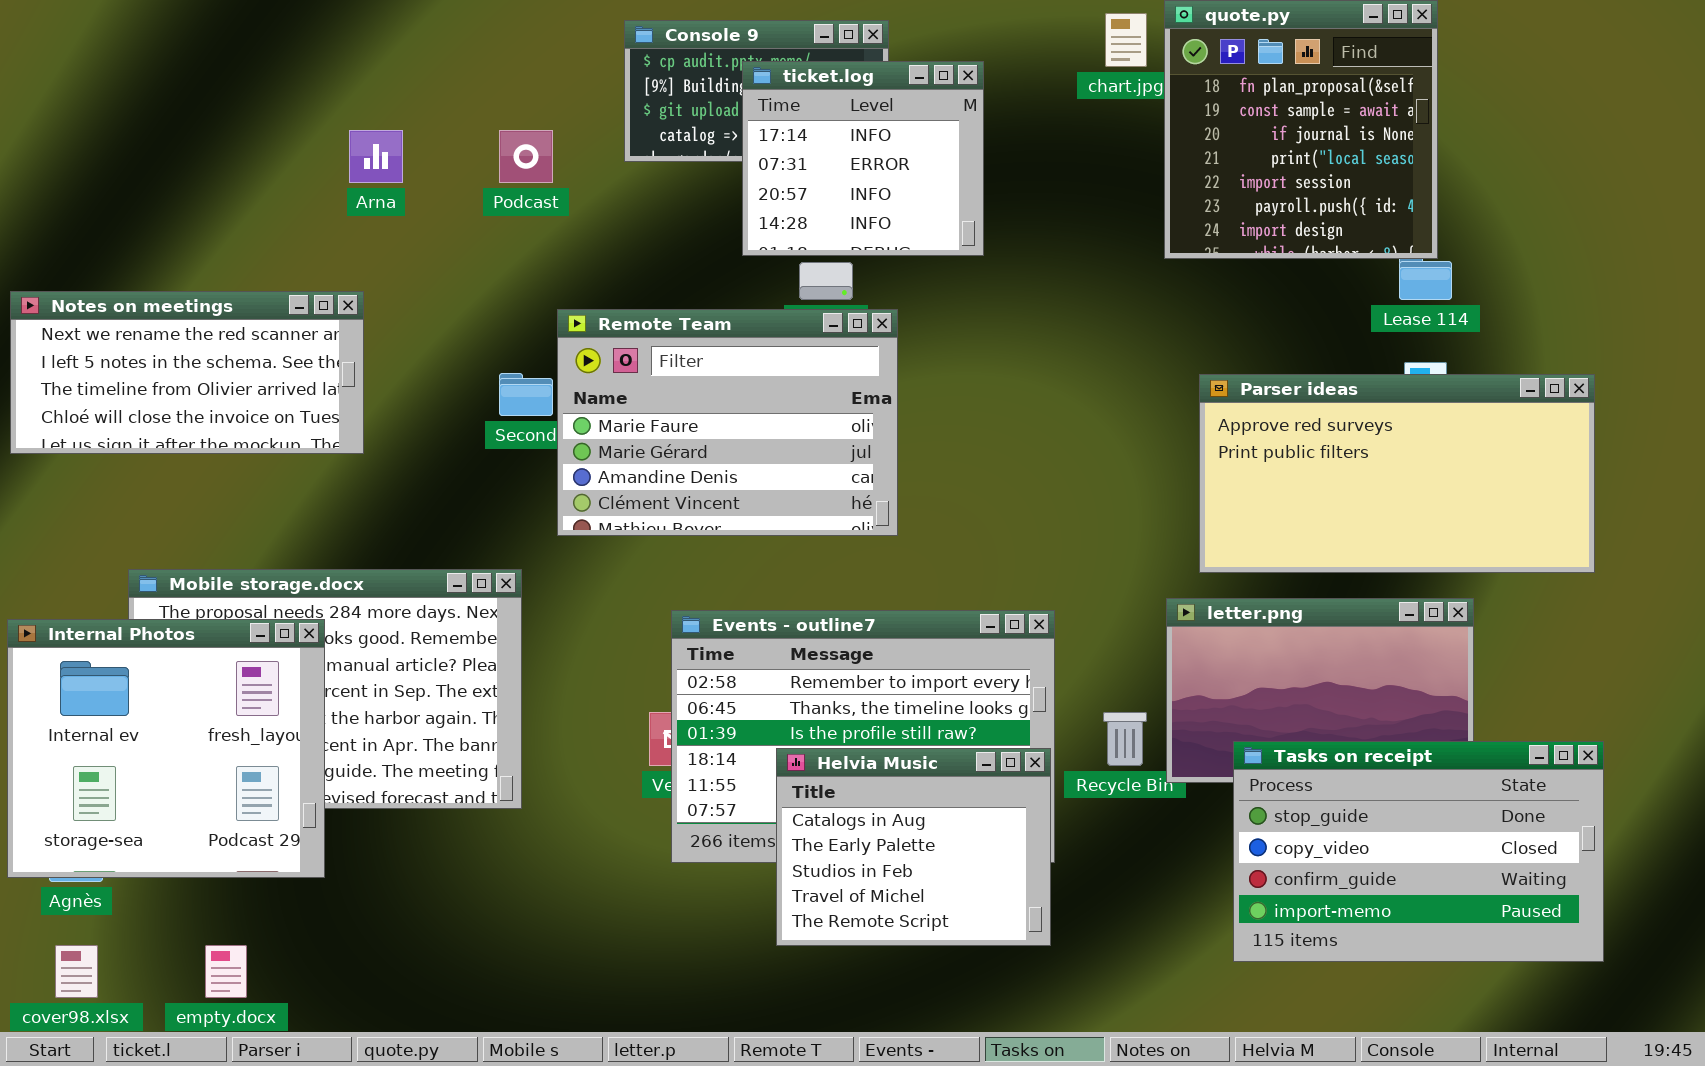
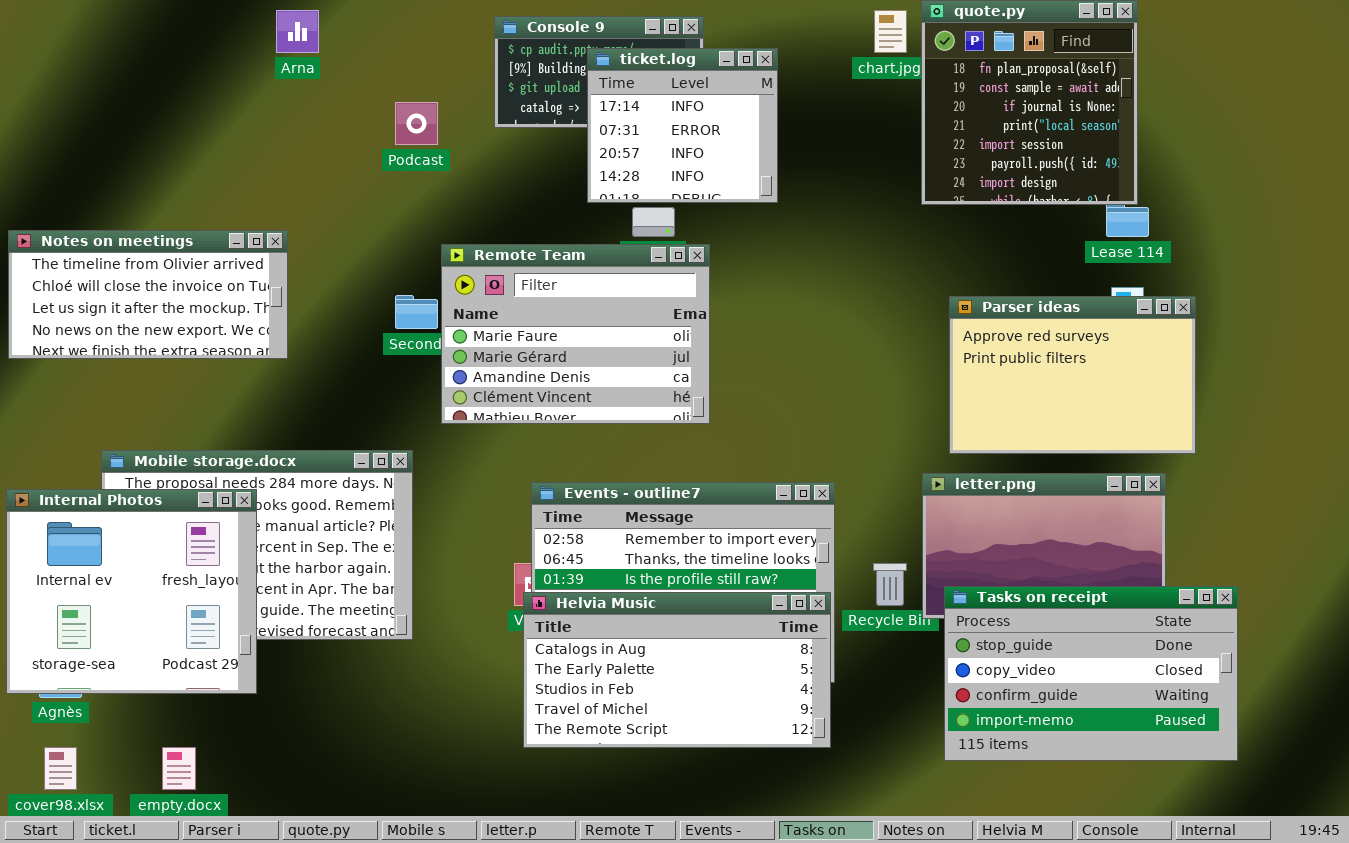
Arna: [349,130,403,183] -> [276,10,319,53], moved
Notes on meetings: [10,291,364,454] -> [8,230,288,359], scrolled down 2 rows
Parser ideas: [1199,374,1595,573] -> [949,296,1196,454], resized
Tasks on receipt: [1233,741,1604,962] -> [944,586,1238,761], moved
Helvia Music: [776,748,1051,946] -> [523,592,831,748], resized

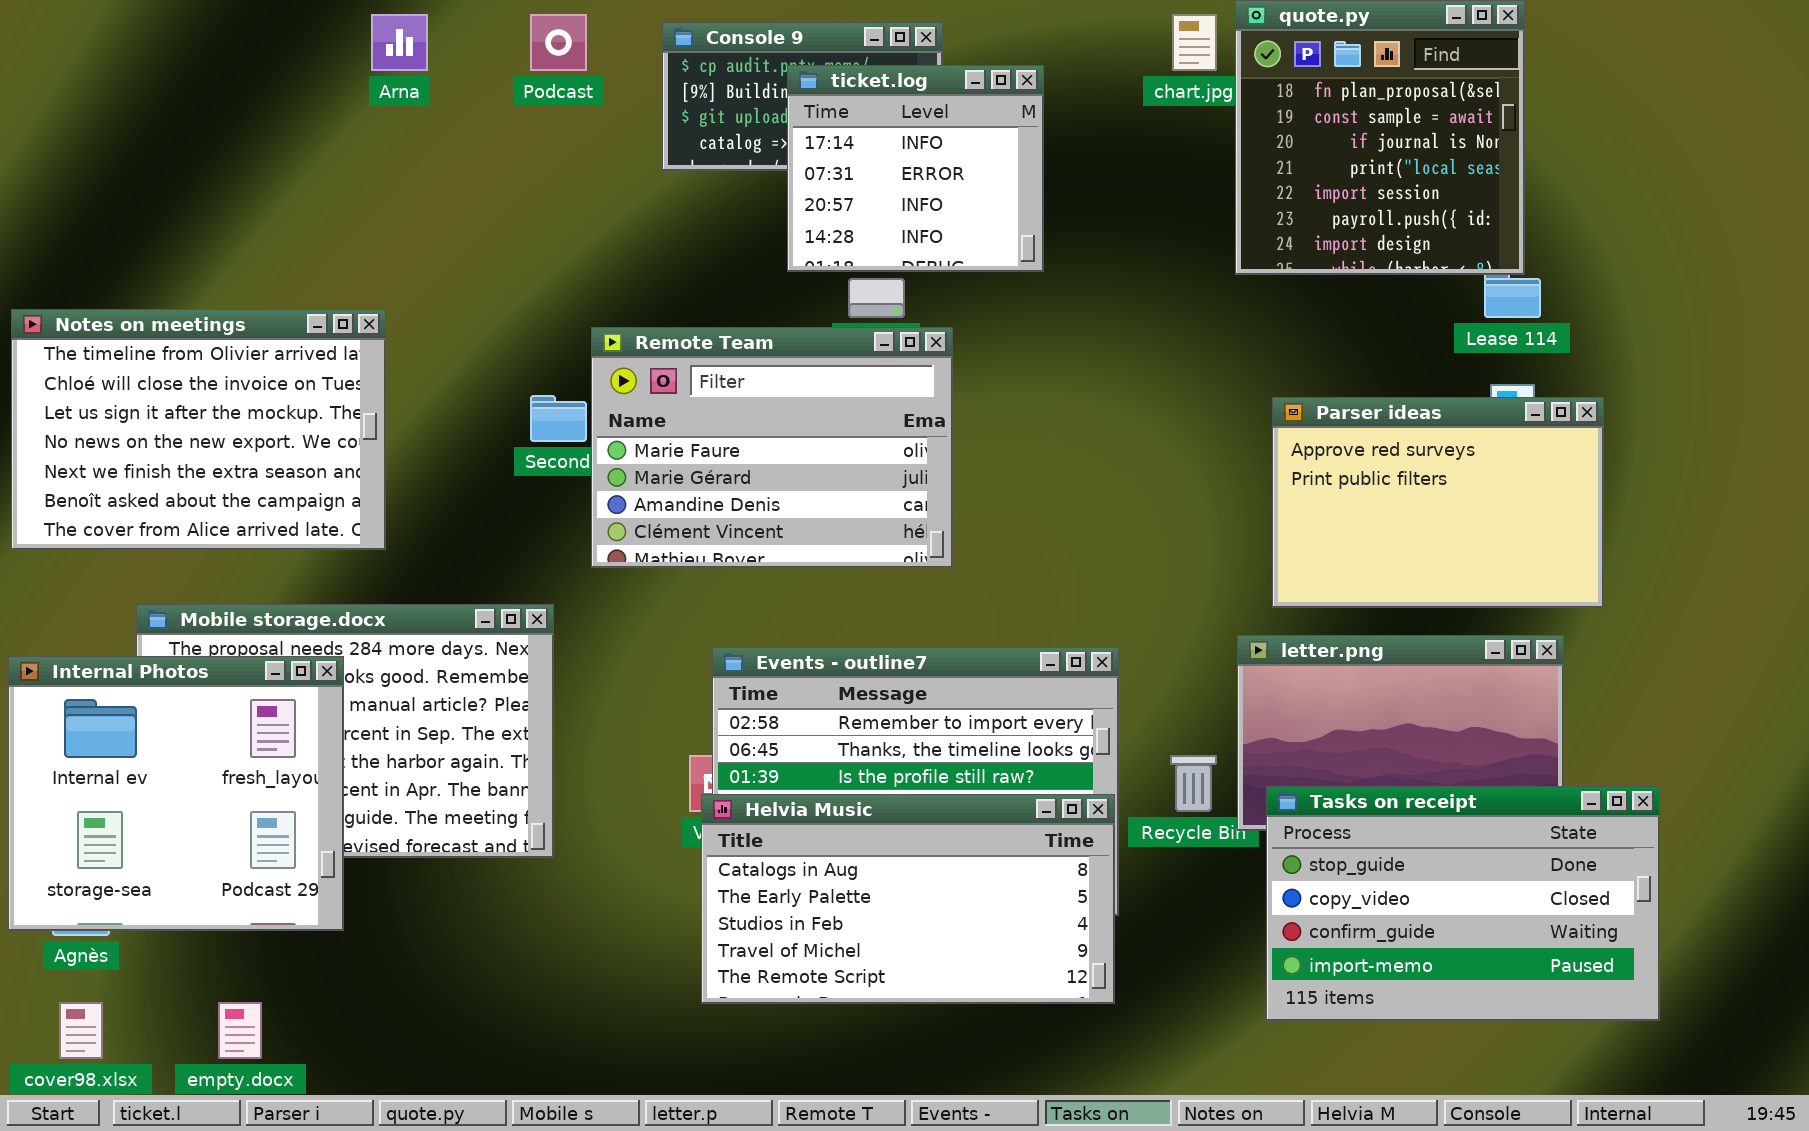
Podcast: [395,102,438,145] -> [530,14,587,71], moved
Notes on meetings: [8,230,288,359] -> [11,309,386,550], resized

